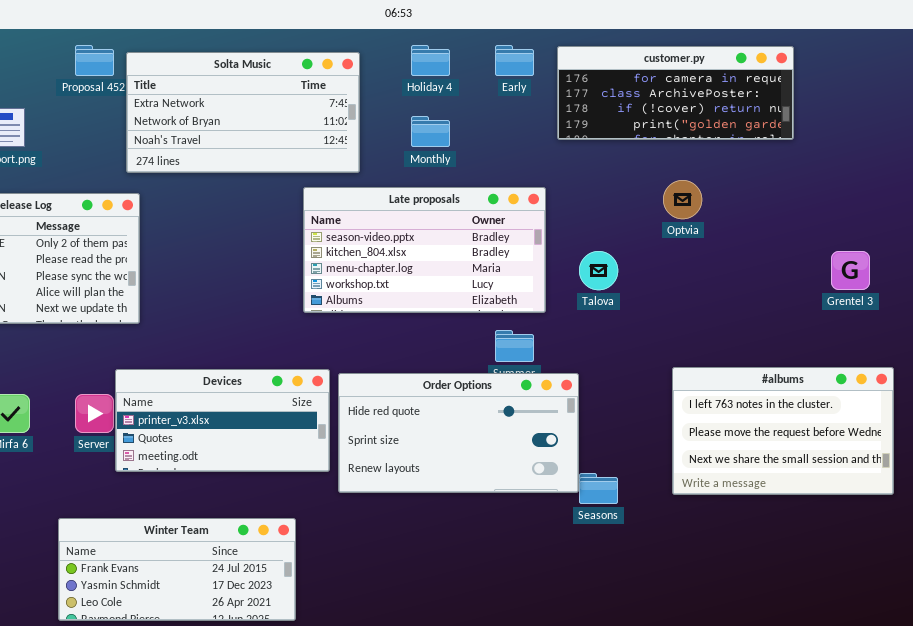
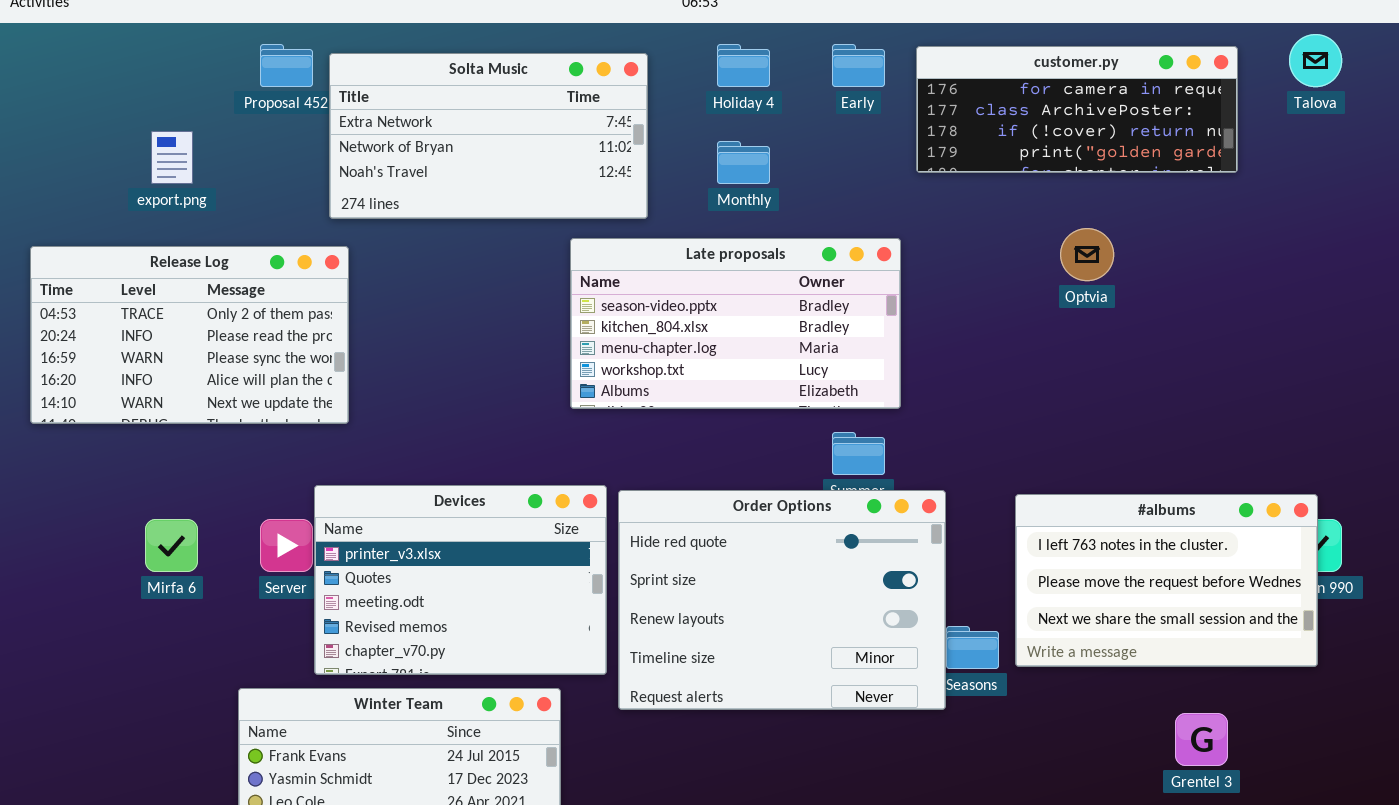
Talova: [579,251,618,290] -> [1289,34,1342,87], moved
Grentel 3: [831,251,870,290] -> [1175,713,1228,766], moved
#albums: [672,367,894,495] -> [1015,494,1318,667], moved
Devices: [115,369,330,472] -> [314,485,607,675], resized
Order Options: [338,373,579,493] -> [618,490,946,710], resized

